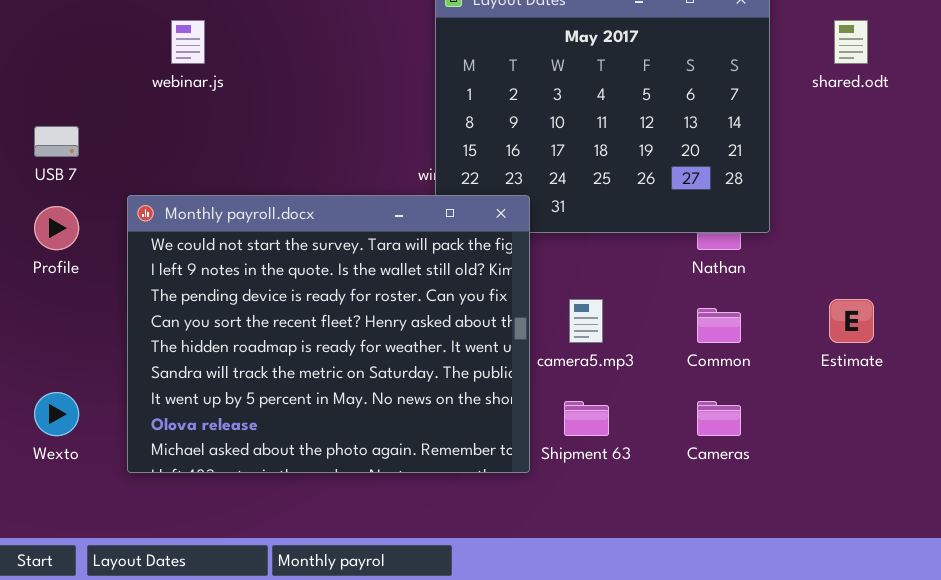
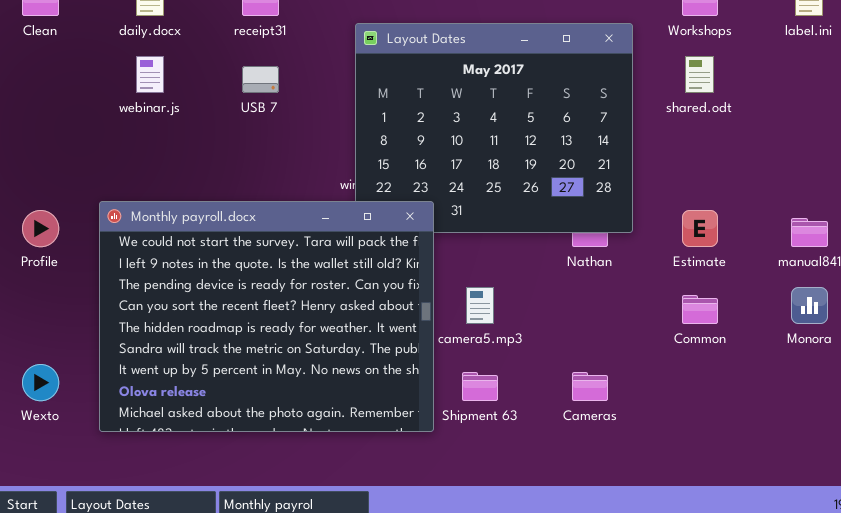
USB 7: [34,126,79,157] -> [242,66,279,93], moved
Estimate: [829,299,874,343] -> [682,210,718,247], moved
Common: [697,308,741,343] -> [682,295,718,324], moved

